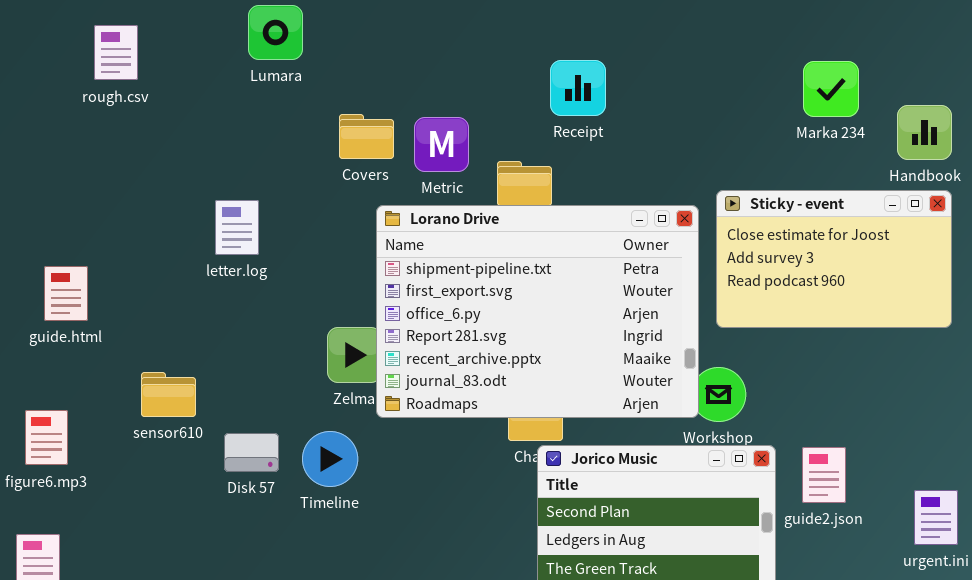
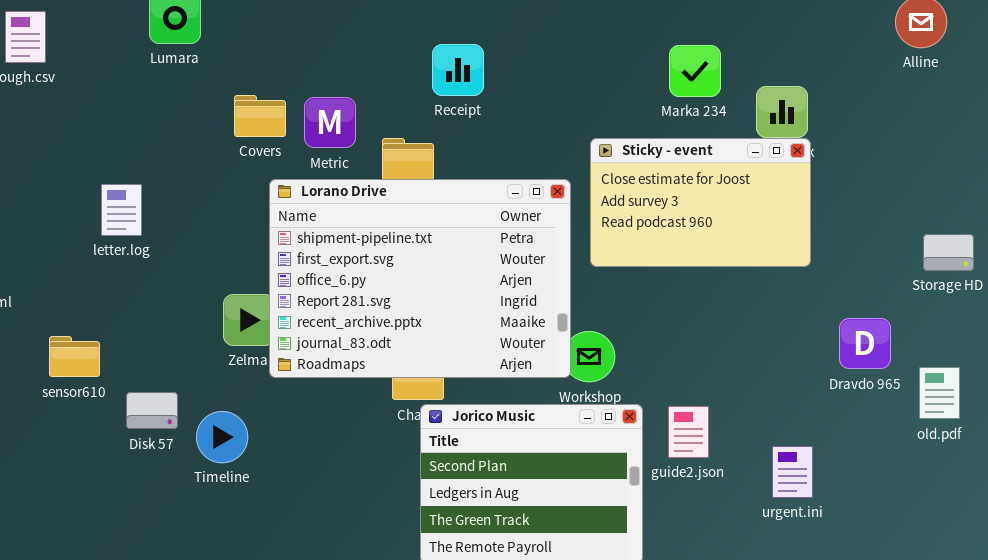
Sticky - event: [716,190,952,328] -> [590,138,811,267], moved
letter.log: [215,200,259,255] -> [101,184,142,236], moved
Timeline: [302,431,358,487] -> [196,411,248,463], moved

